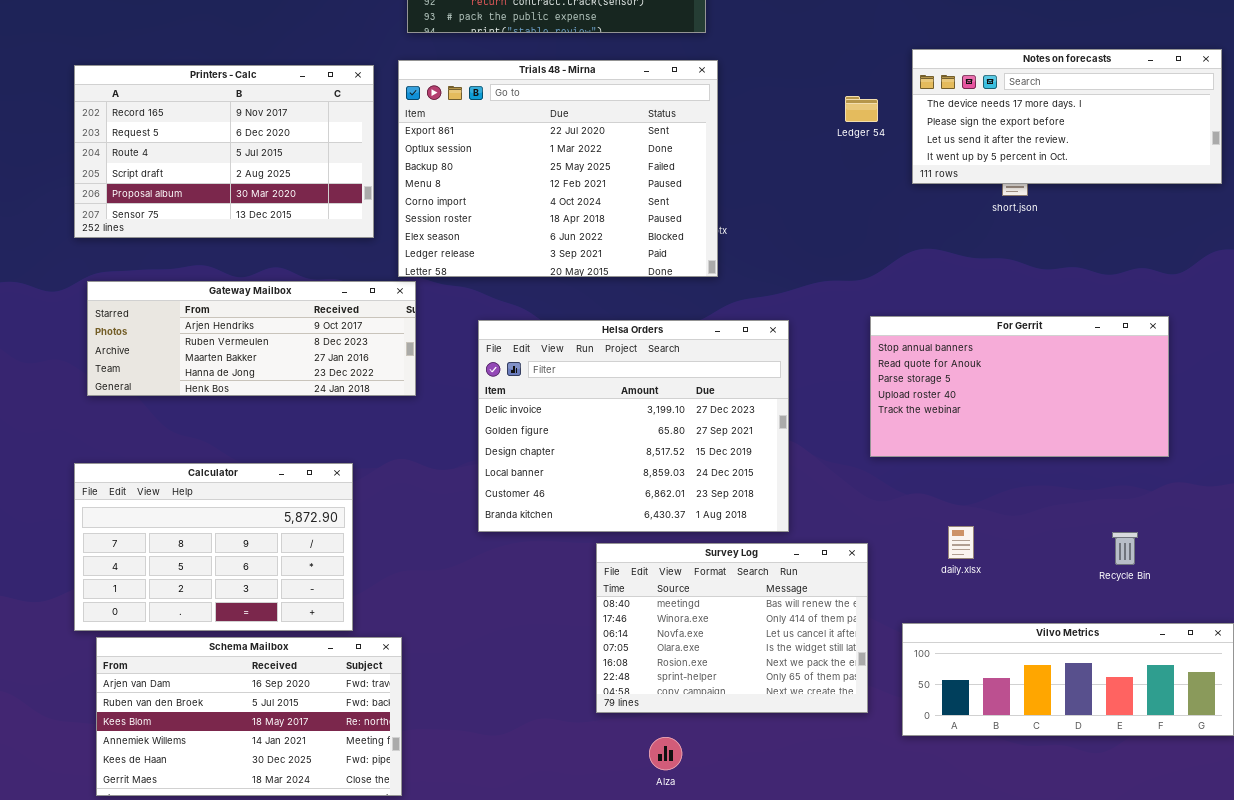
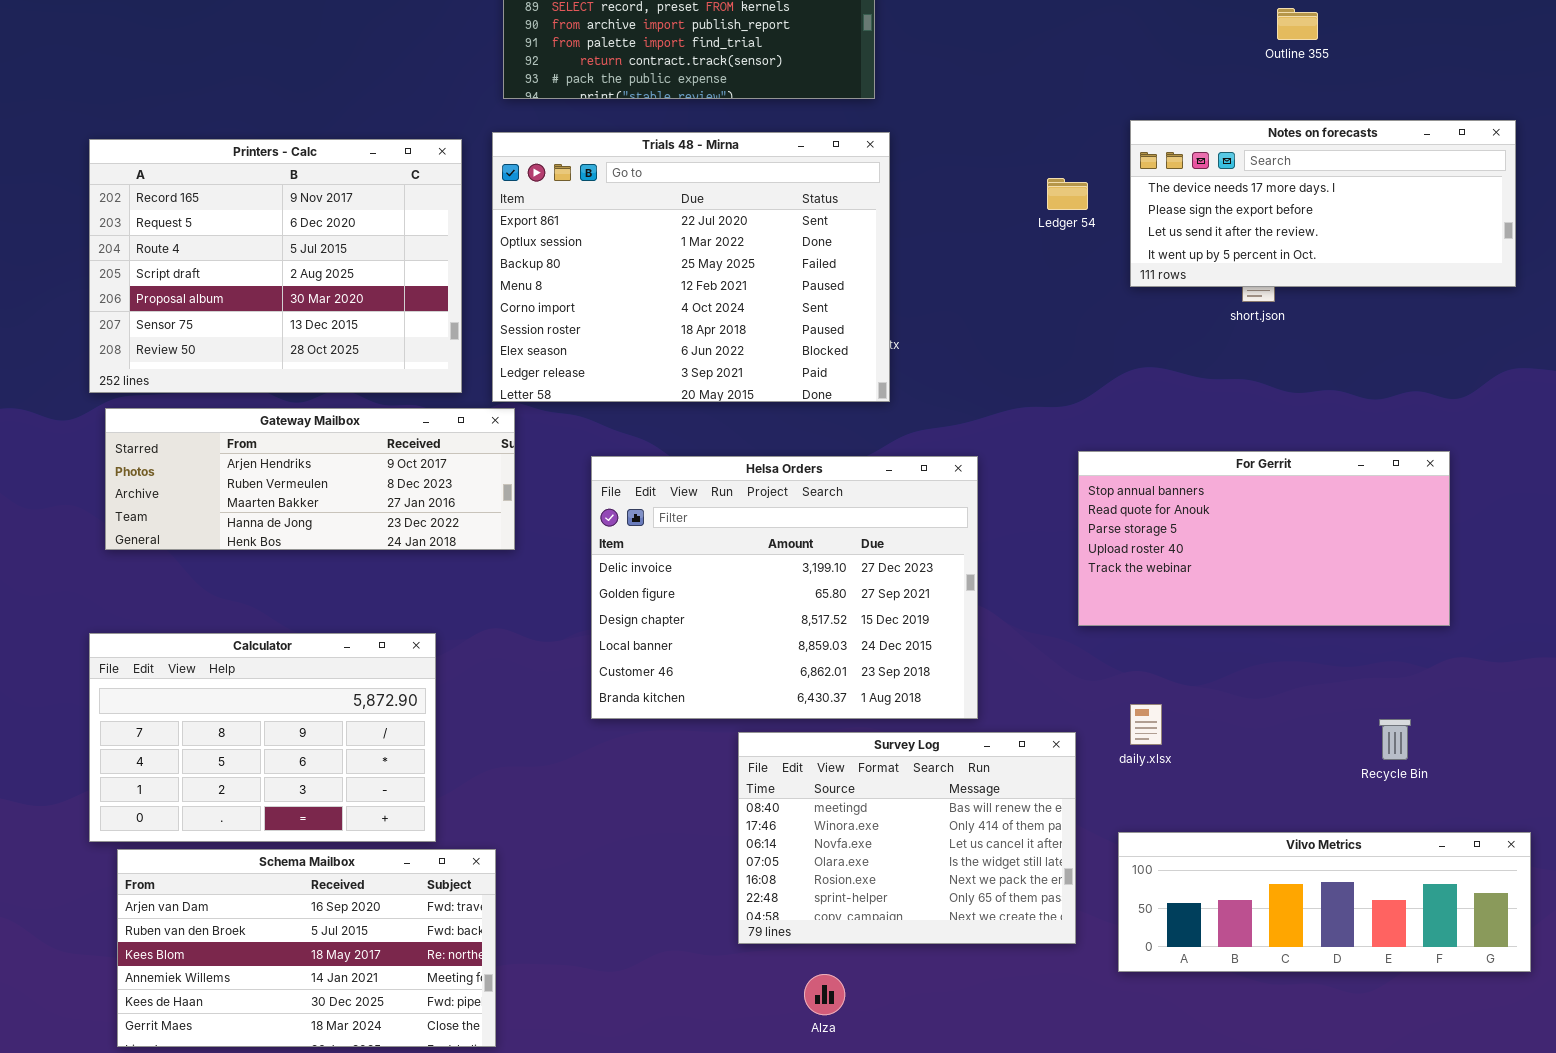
Printers - Calc: [74,65,374,238] -> [89,139,462,393], resized
daily.xlsx: [948,526,974,559] -> [1130,704,1162,745], moved

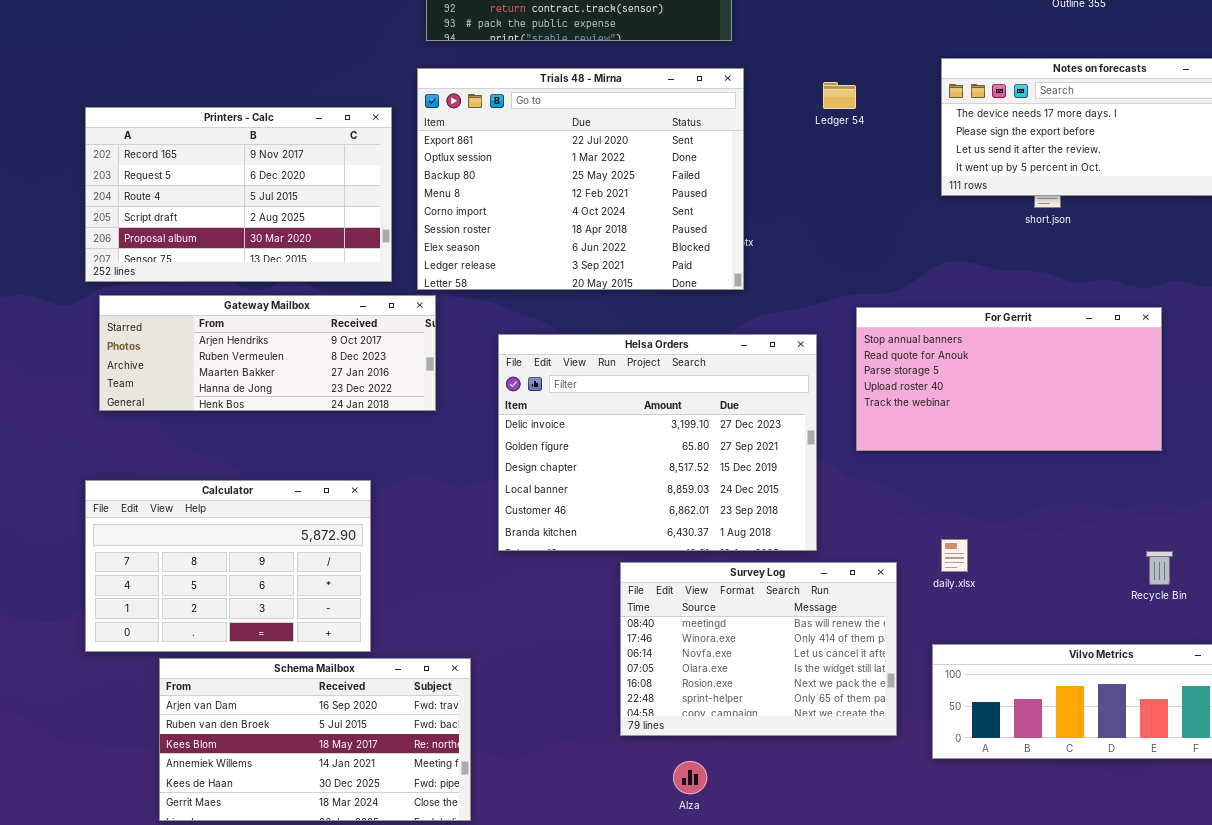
Printers - Calc: [89,139,462,393] -> [85,107,392,282], resized
Ledger 54: [1047,178,1088,210] -> [823,82,856,109], moved
For Gerrit: [1078,451,1450,626] -> [856,307,1162,451], moved
Schema Mailbox: [117,849,496,1047] -> [159,658,471,821], moved

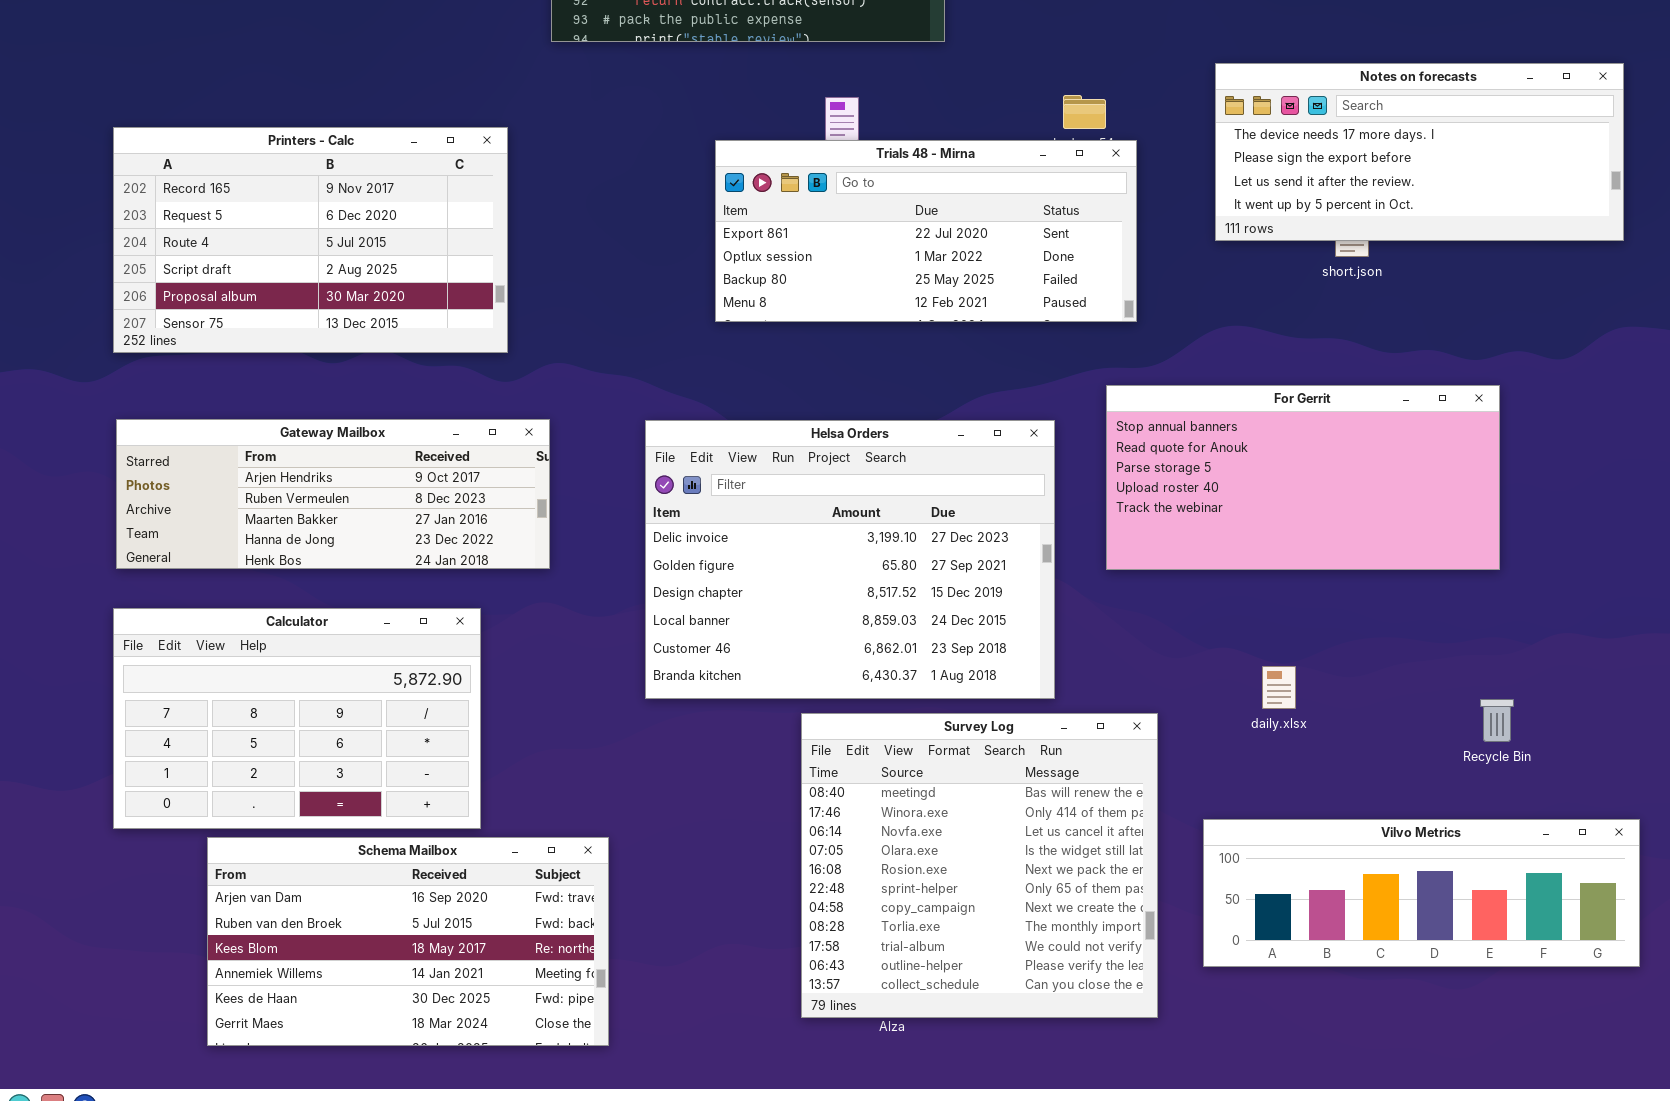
Trials 48 - Mirna: [417,68,744,290] -> [715,140,1137,322], moved, resized
Gateway Mailbox: [99,295,436,411] -> [116,419,550,569], moved
daily.xlsx: [941,539,968,572] -> [1262,666,1296,709], moved
Survey Log: [620,562,897,736] -> [801,713,1158,1018], resized

